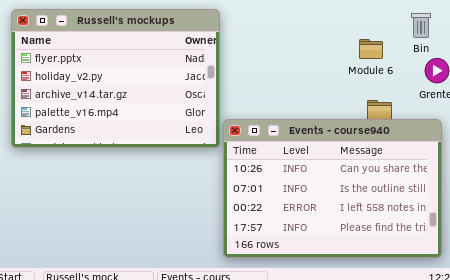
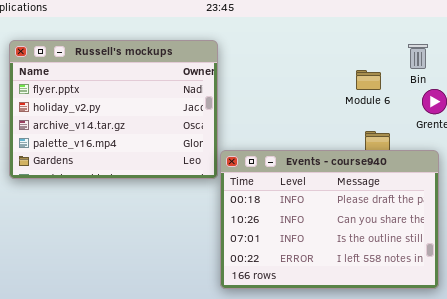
Events - course940: [223,119,442,258] -> [220,150,439,289], scrolled up 1 row

